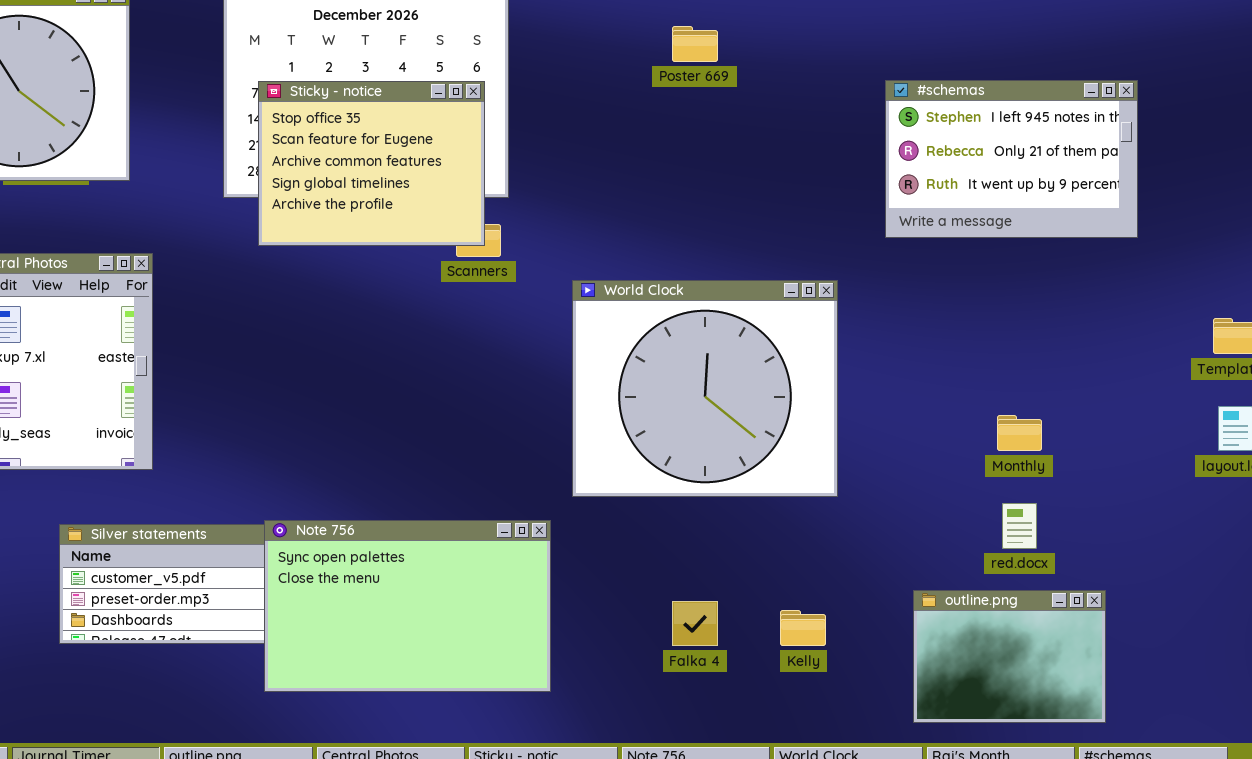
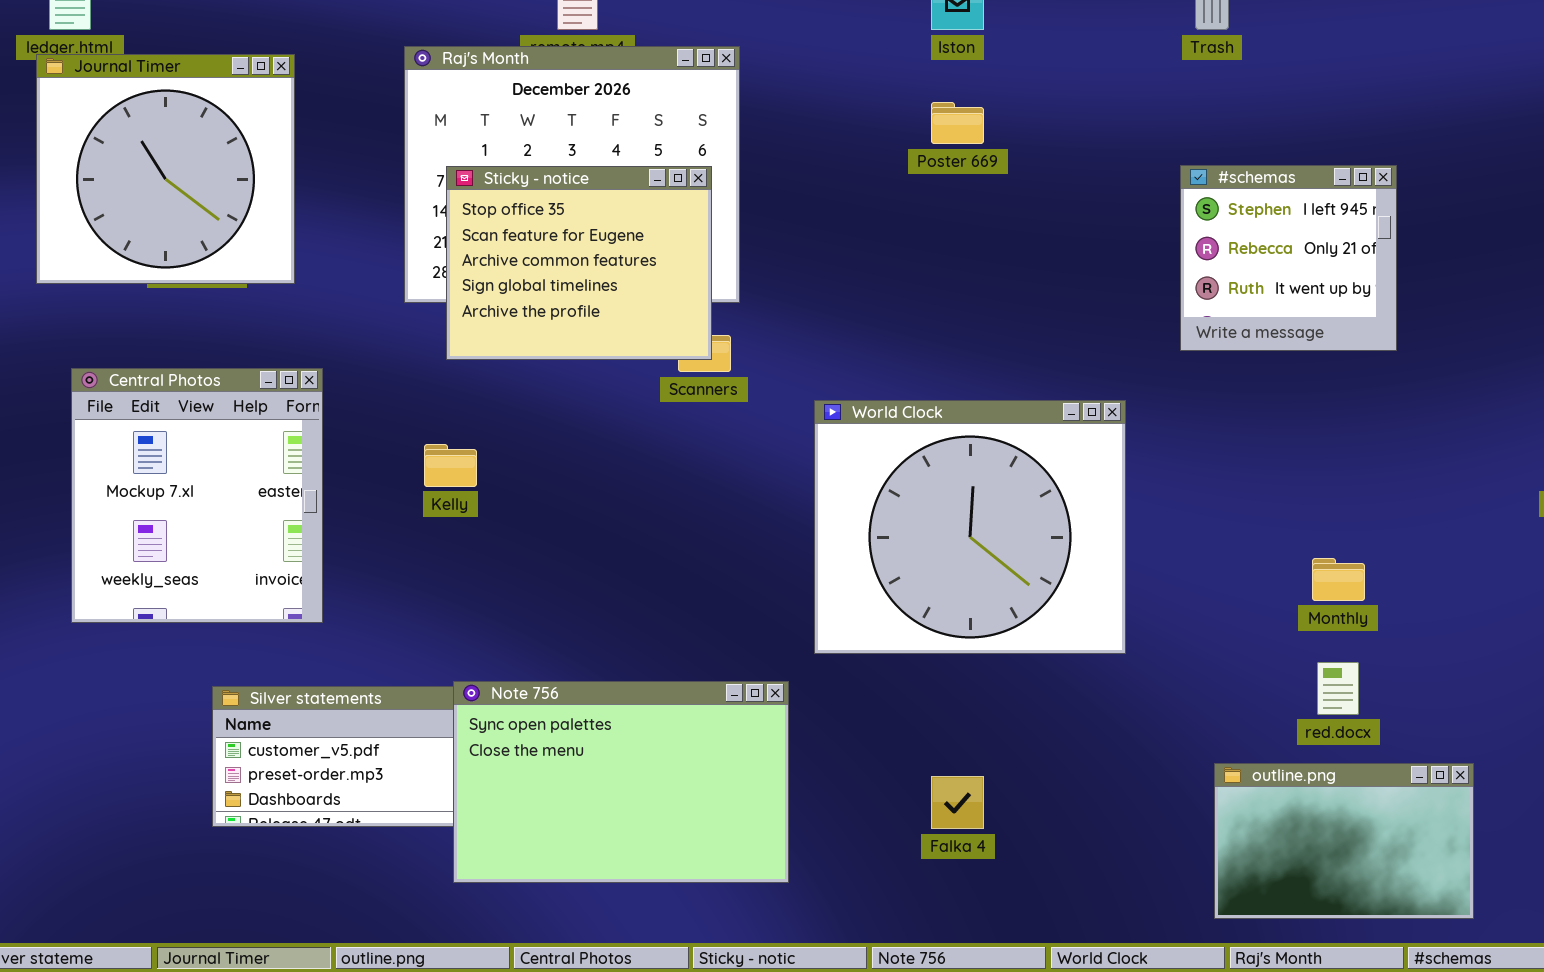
#schemas: [885,80,1138,238] -> [1180,165,1397,351], resized
outline.png: [913,590,1106,723] -> [1214,763,1474,919], resized
Kelly: [780,610,826,646] -> [424,444,477,487], moved

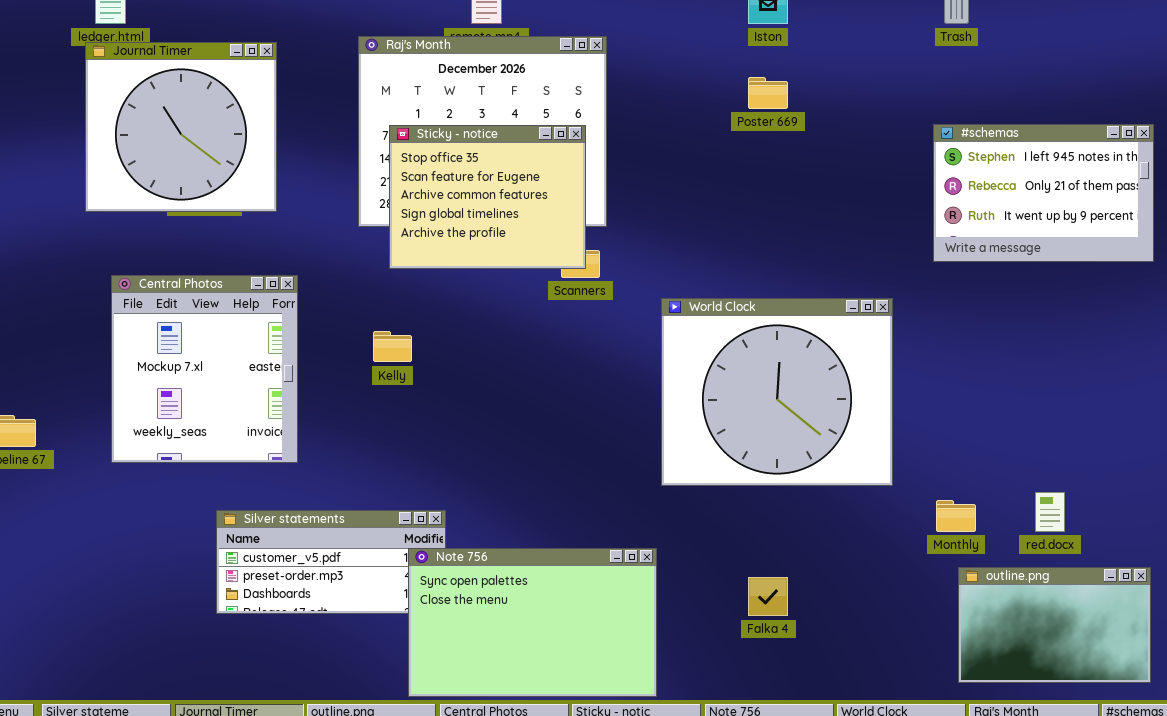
#schemas: [1180,165,1397,351] -> [933,124,1154,262], resized
Monthly: [1312,558,1365,601] -> [936,500,976,532], moved
Note 756: [453,681,789,883] -> [408,548,657,697], moved

